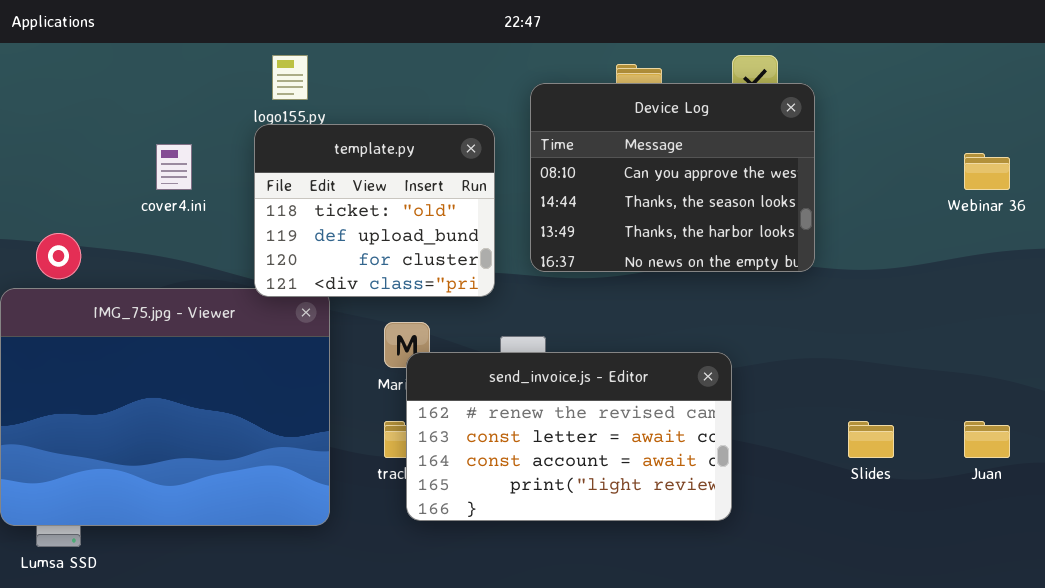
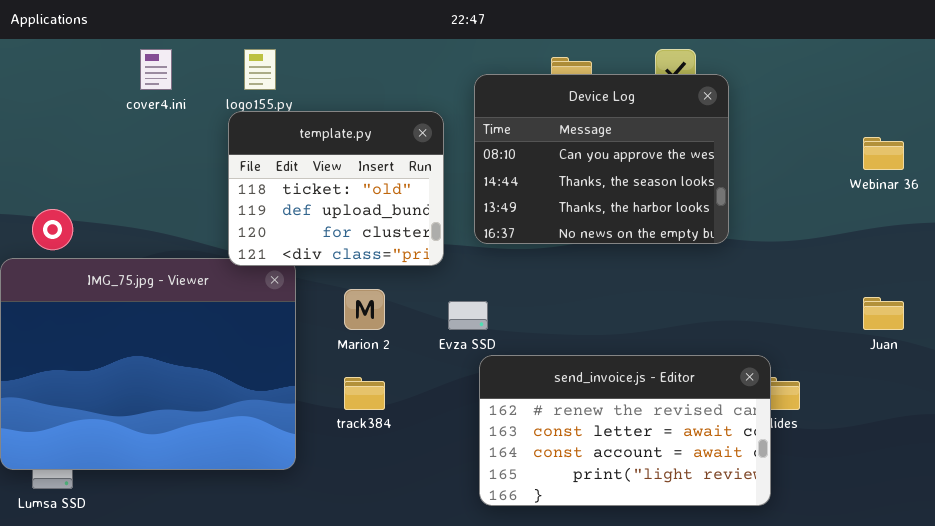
cover4.ini: [156,144,192,190] -> [140,49,172,90], moved
send_invoice.js - Editor: [406,352,732,521] -> [479,355,771,506], moved
Juan: [964,421,1010,458] -> [863,297,904,330], moved

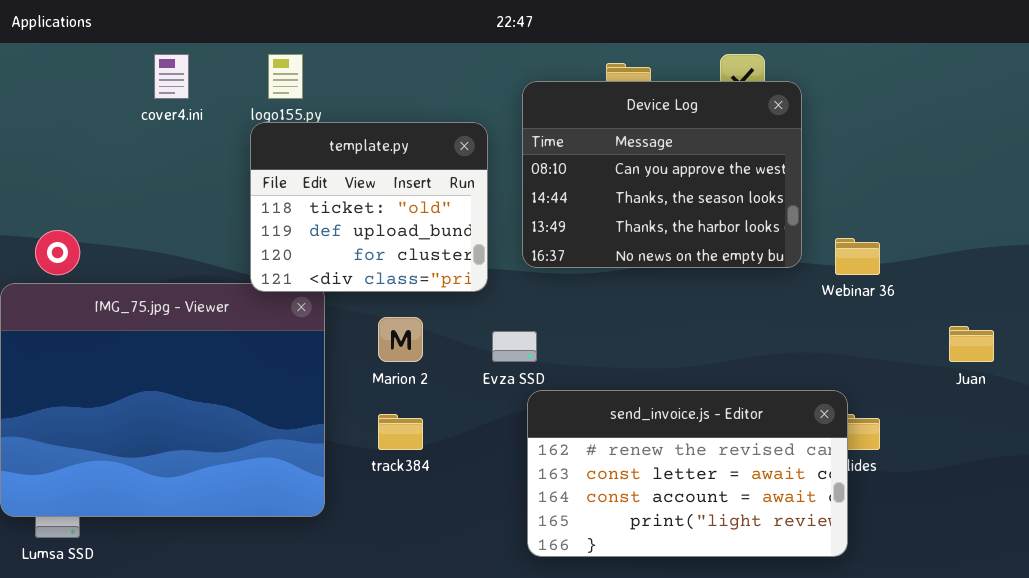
Webinar 36: [863,137,904,170] -> [835,238,880,275], moved

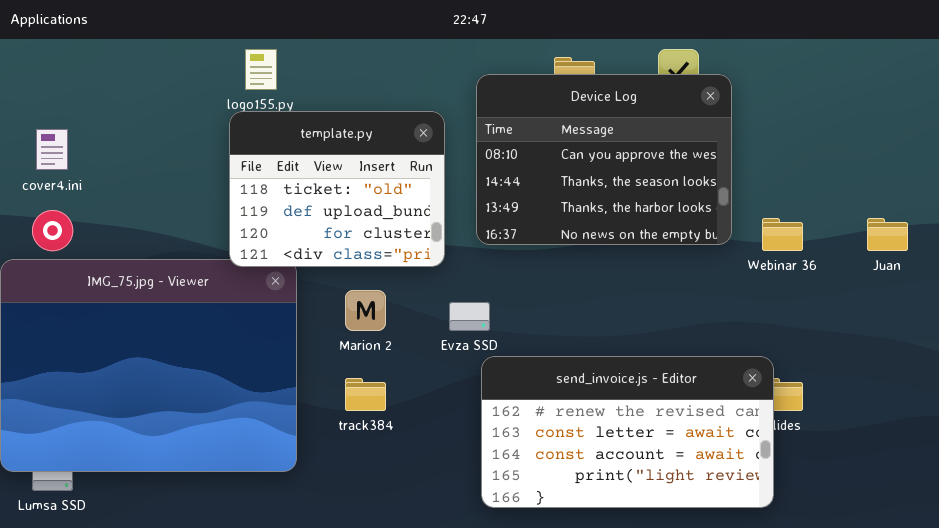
cover4.ini: [154,54,189,99] -> [36,129,68,170], moved
Juan: [949,326,994,362] -> [867,218,908,251], moved

